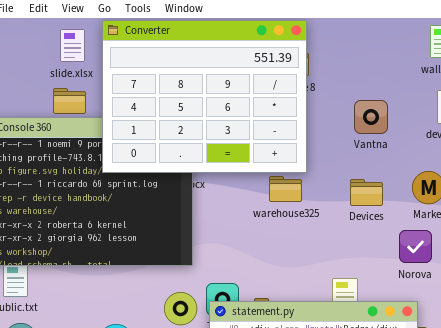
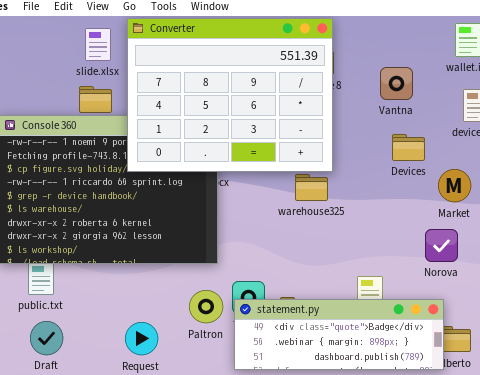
Vantna: [354,100,388,134] -> [380,67,413,100], moved
Devices: [350,179,383,206] -> [392,134,425,161], moved

